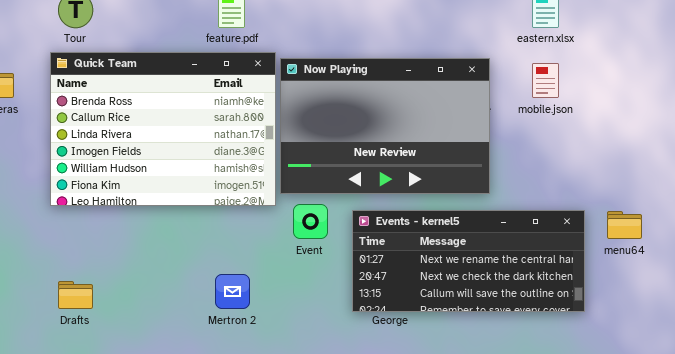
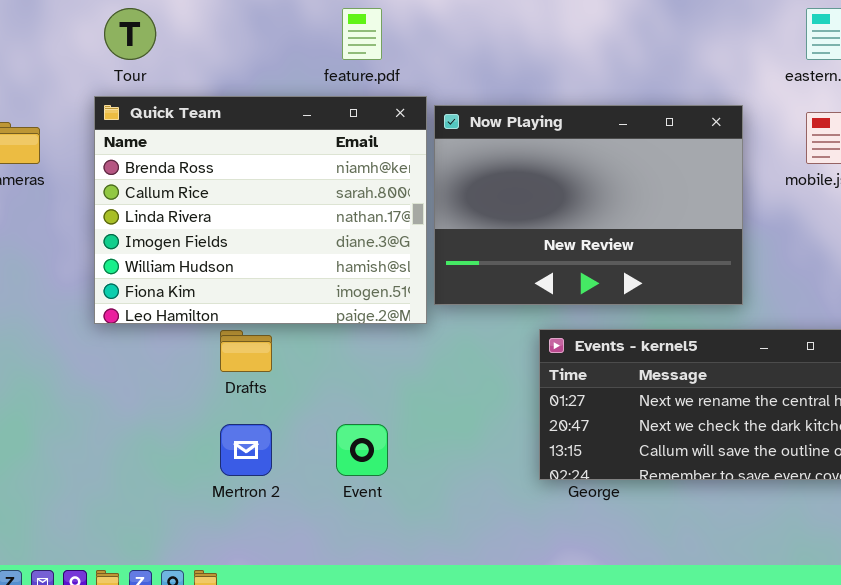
Event: [293,204,328,239] -> [336,424,388,476], moved
Mertron 2: [215,274,250,309] -> [220,424,272,476], moved
Drafts: [58,281,93,309] -> [220,330,272,372], moved

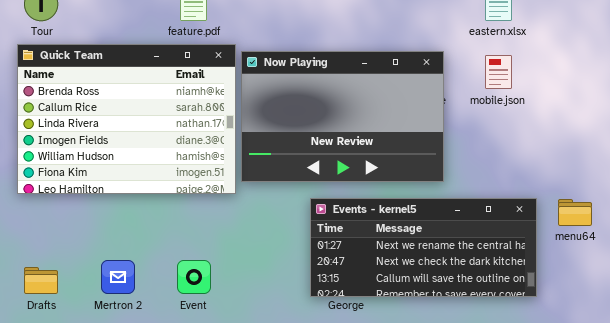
Drafts: [220,330,272,372] -> [24,267,58,294], moved

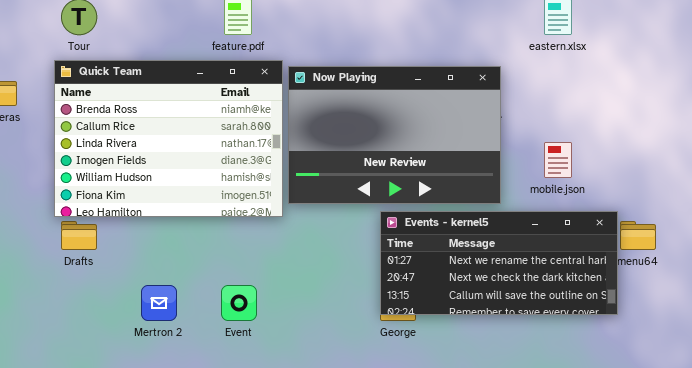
mobile.json: [485,55,512,89] -> [544,142,572,178], moved
Events - kernel5: [310,198,537,297] -> [380,211,618,315], moved
Drafts: [24,267,58,294] -> [61,221,97,250], moved

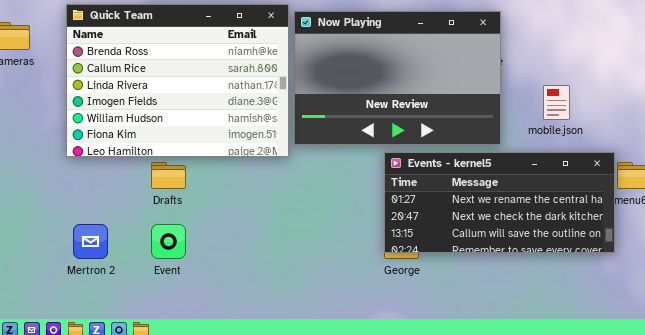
Drafts: [61,221,97,250] -> [151,162,186,189], moved
Mertron 2: [141,285,177,321] -> [73,224,108,259], moved
Event: [221,285,257,321] -> [151,224,186,259], moved

